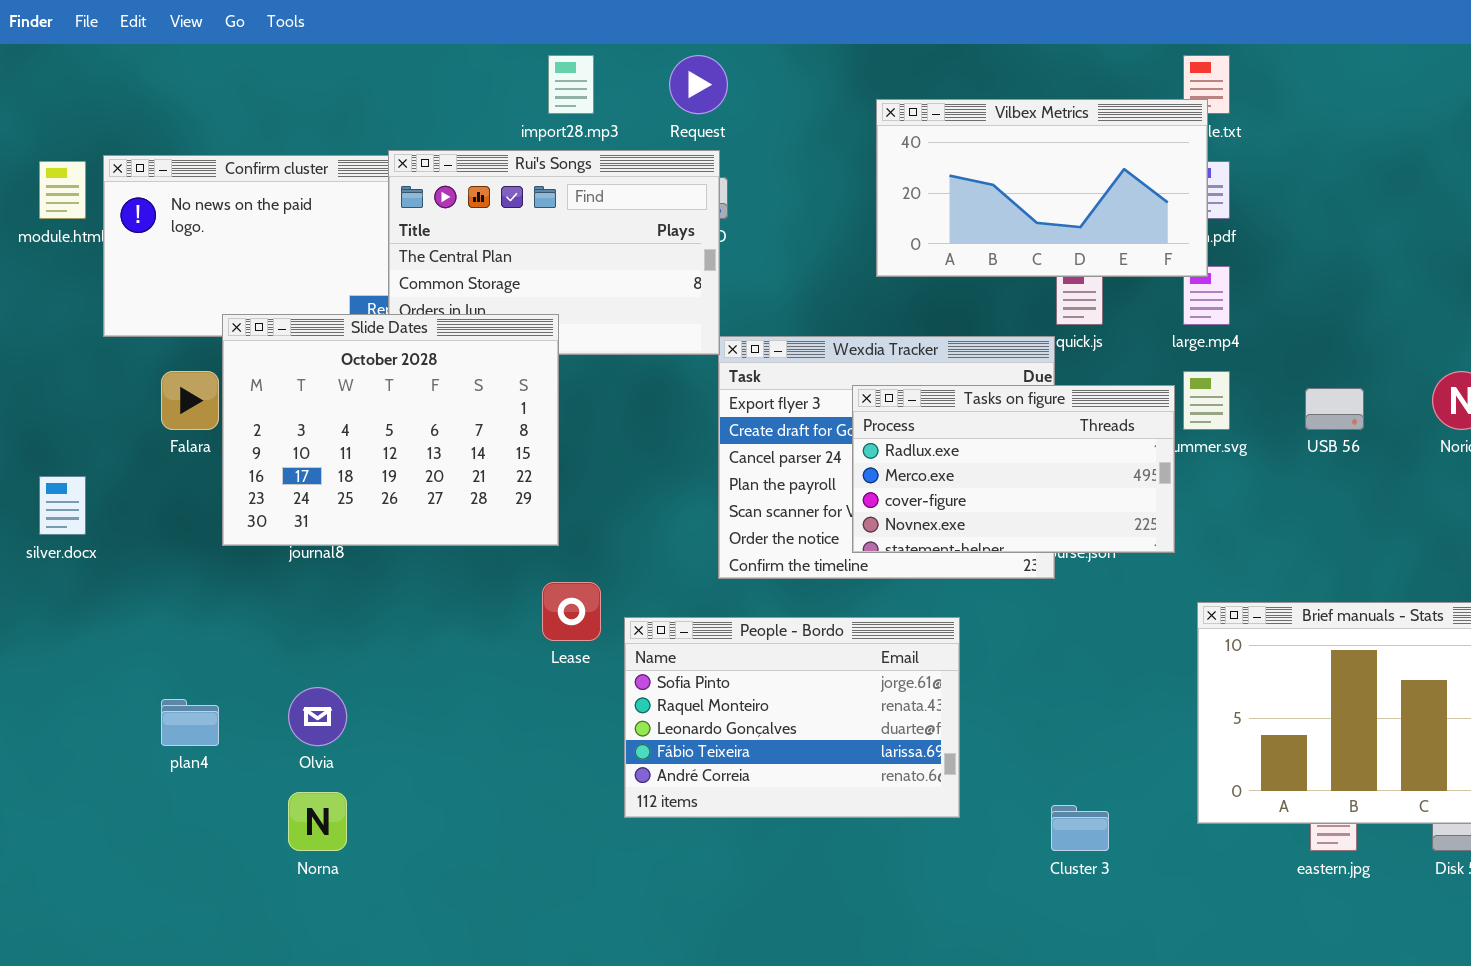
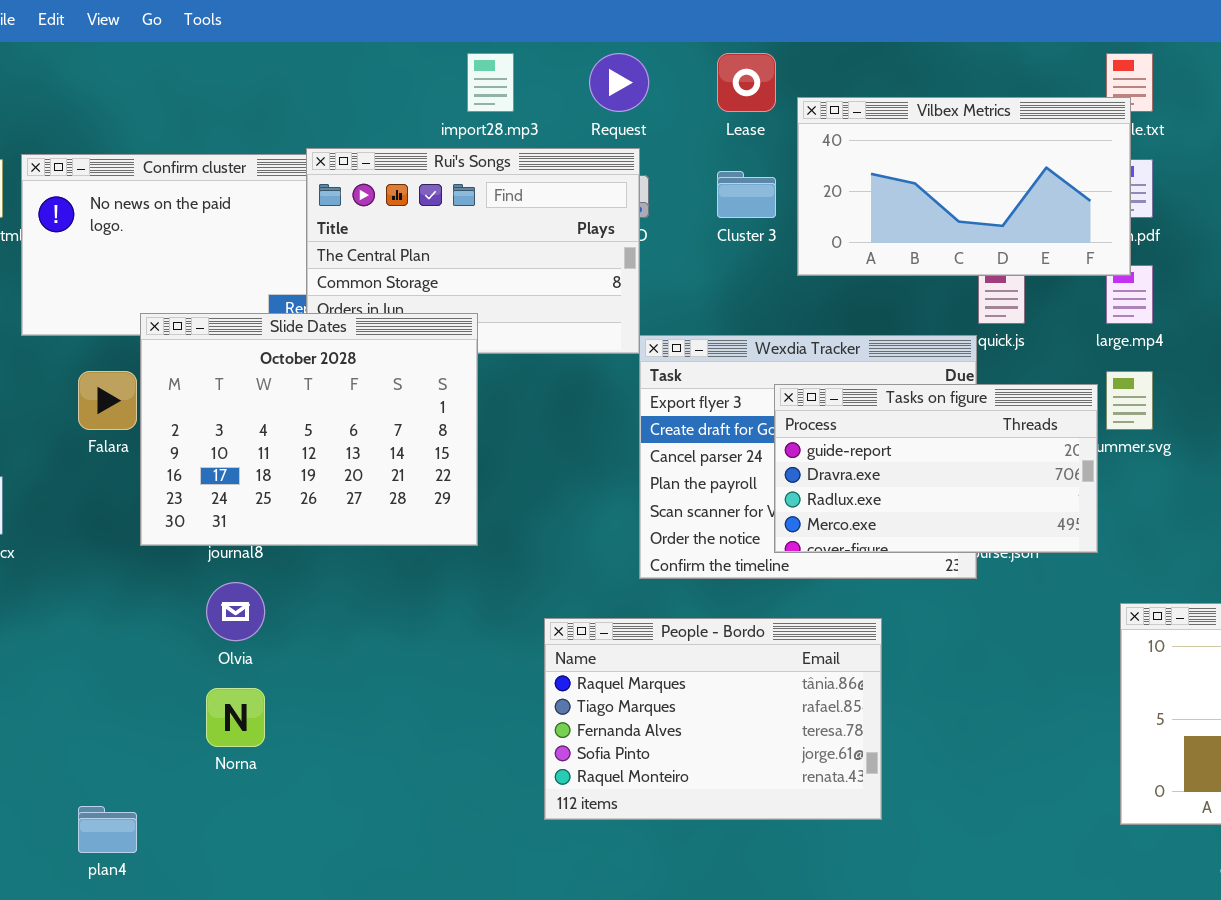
Tasks on figure: [852,385,1175,553] -> [774,384,1098,553], scrolled up 2 rows
Lease: [542,582,601,641] -> [717,53,776,112], moved
People - Bordo: [624,617,960,818] -> [544,618,882,820], scrolled up 3 rows
Olvia: [288,687,347,746] -> [206,582,265,641], moved
plan4: [161,699,219,746] -> [78,806,137,853], moved
Norna: [288,792,347,851] -> [206,688,265,747], moved
Cluster 3: [1051,805,1109,851] -> [717,171,776,218], moved

